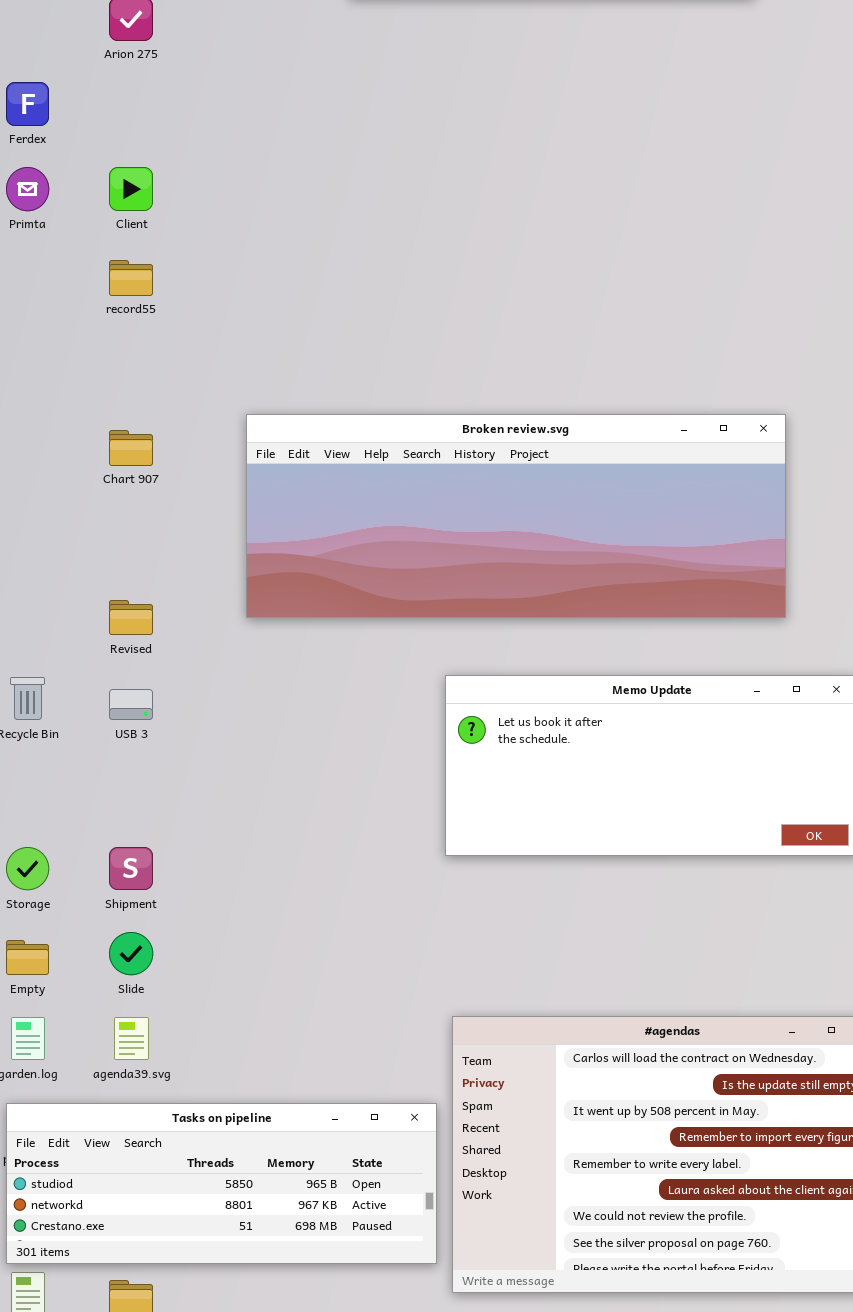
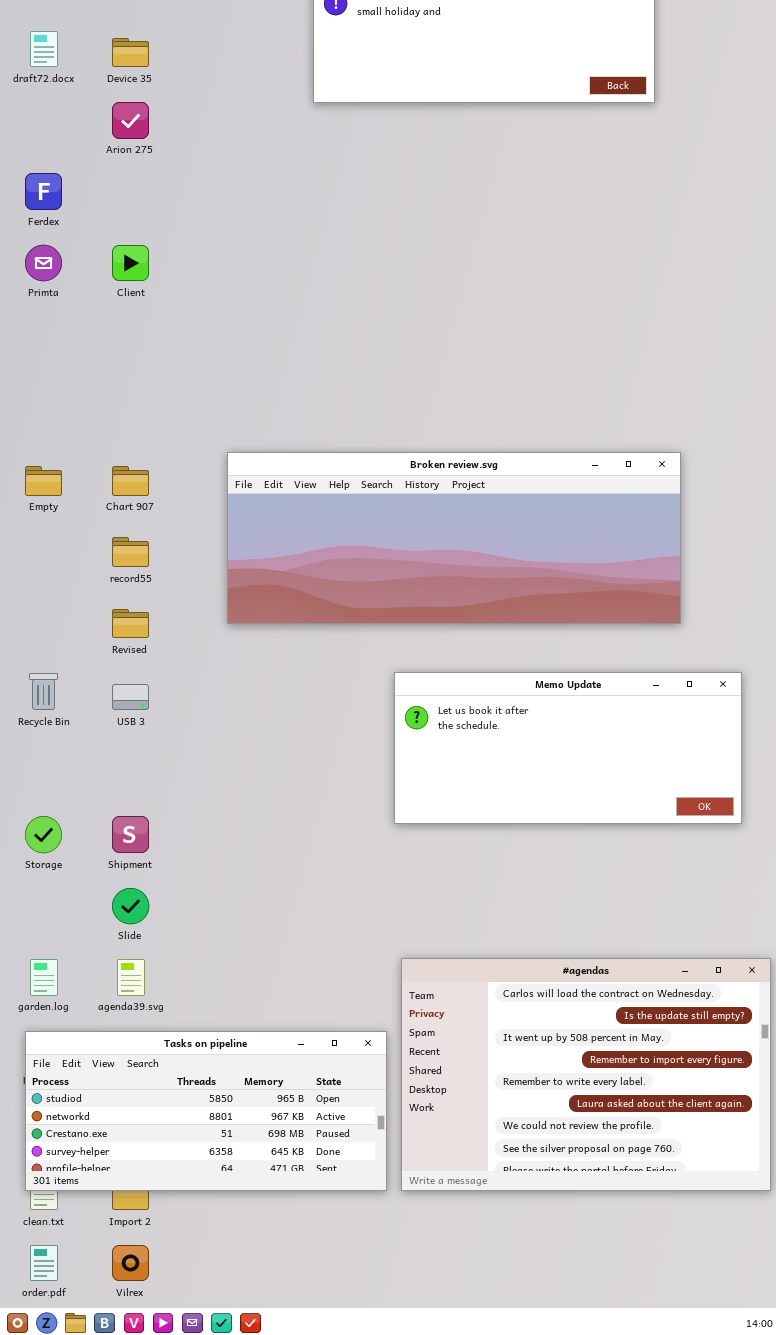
record55: [109,260,153,296] -> [112,537,149,567], moved
Empty: [6,940,49,975] -> [25,466,62,496], moved
Tasks on pipeline: [6,1103,437,1264] -> [25,1031,387,1191], resized

